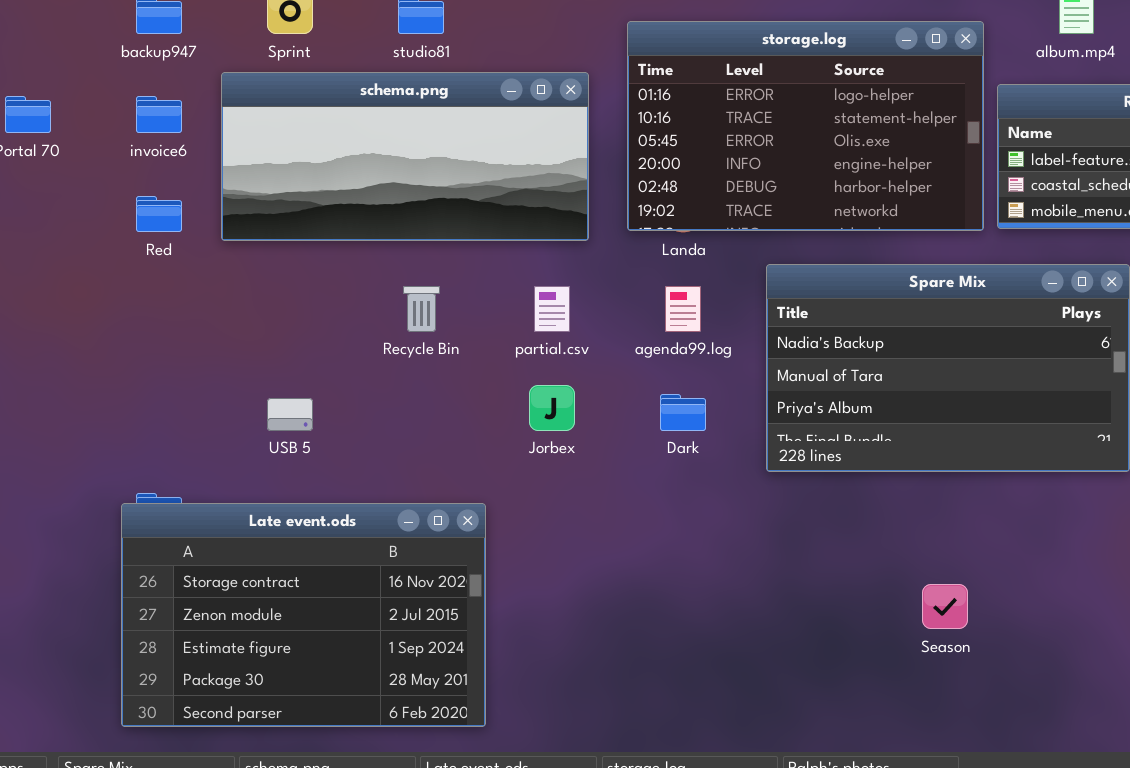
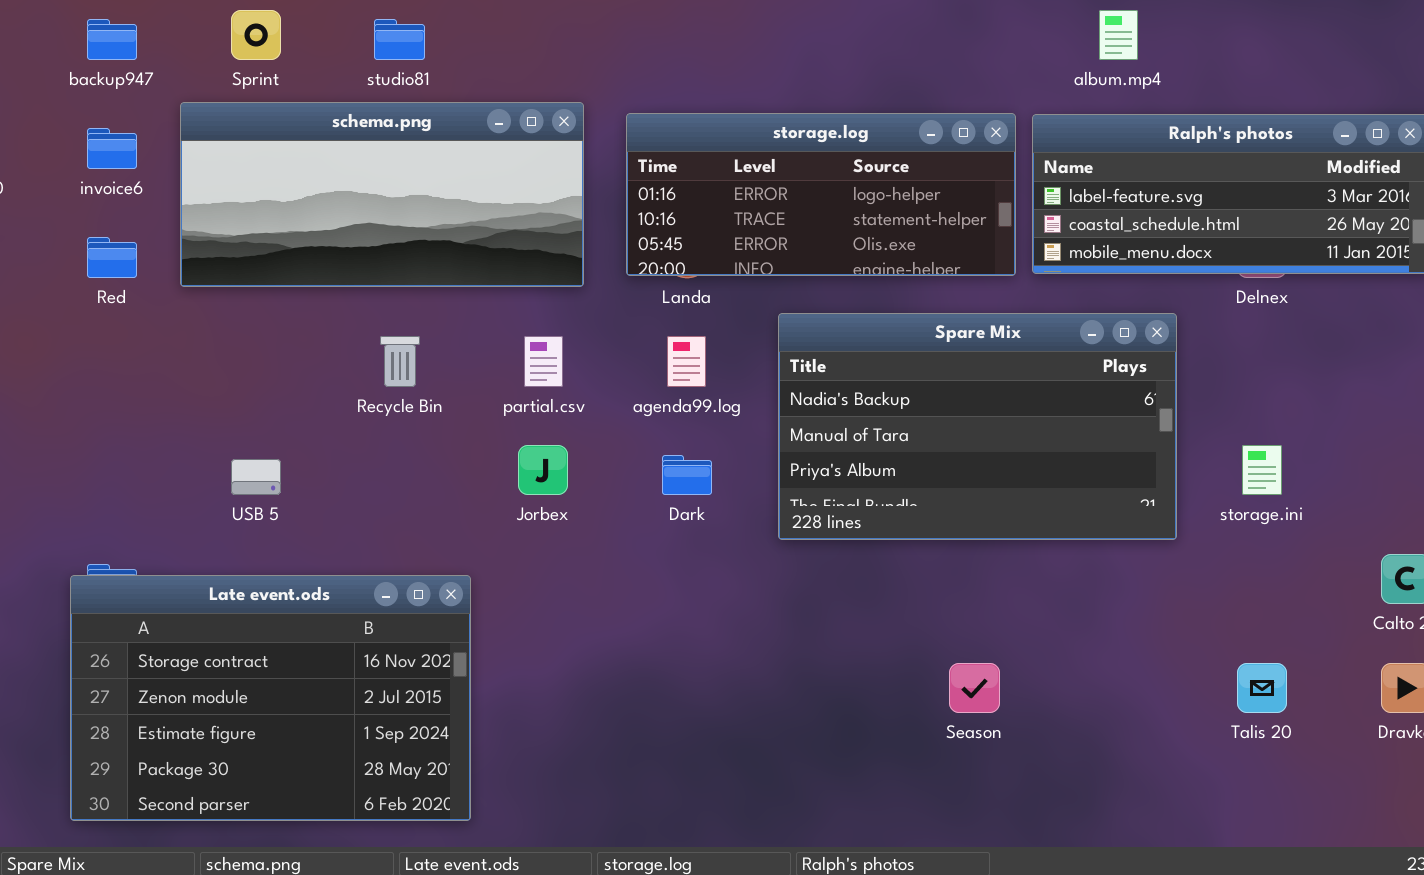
storage.log: [627,21,984,231] -> [626,113,1016,276], resized

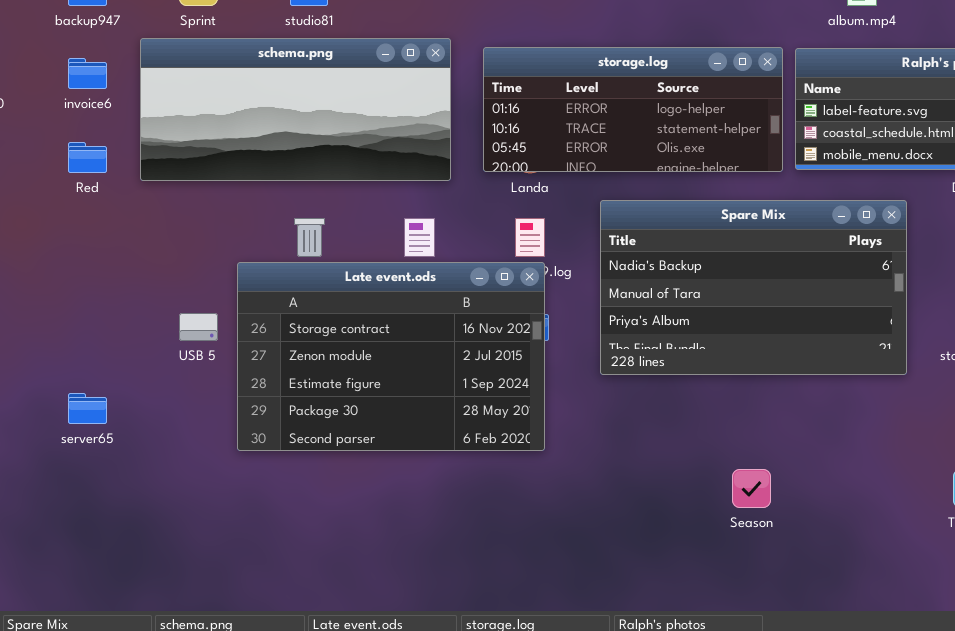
Late event.ods: [70,575,471,821] -> [237,262,545,451], moved

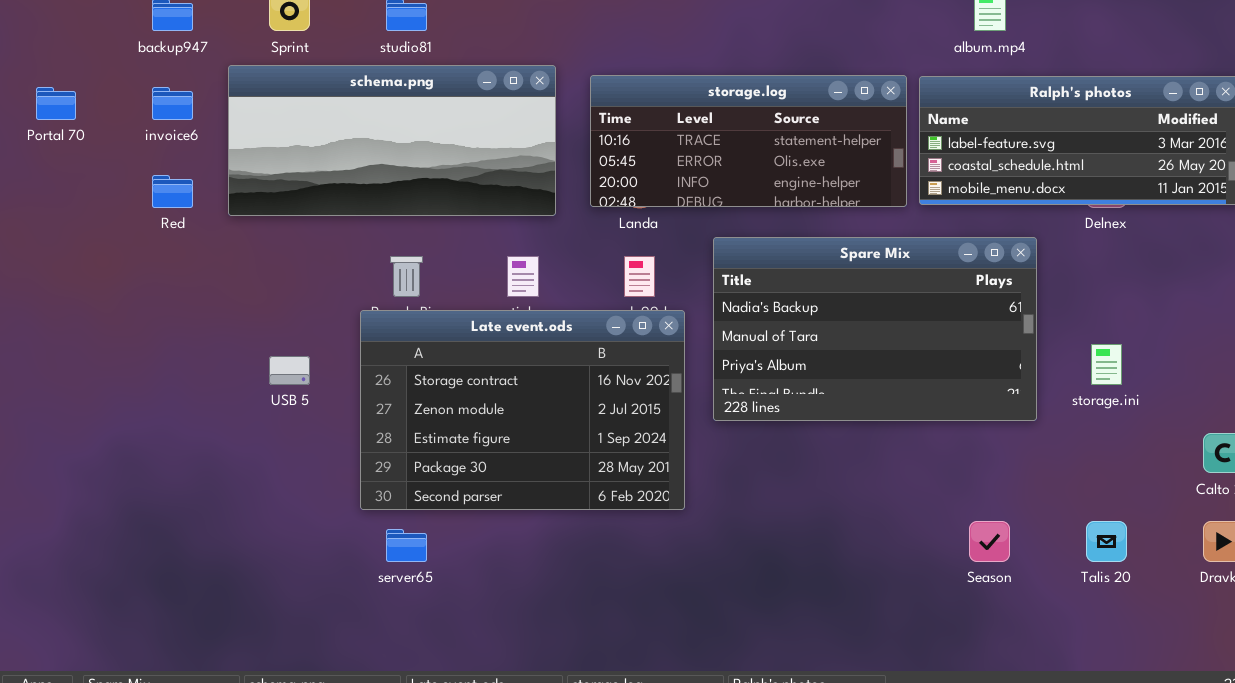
storage.log: [483,47,783,172] -> [590,75,907,207], scrolled down 1 row
Late event.ods: [237,262,545,451] -> [360,310,685,510], moved
server65: [68,393,107,424] -> [386,529,427,562], moved
Season: [732,469,771,508] -> [969,521,1010,562], moved

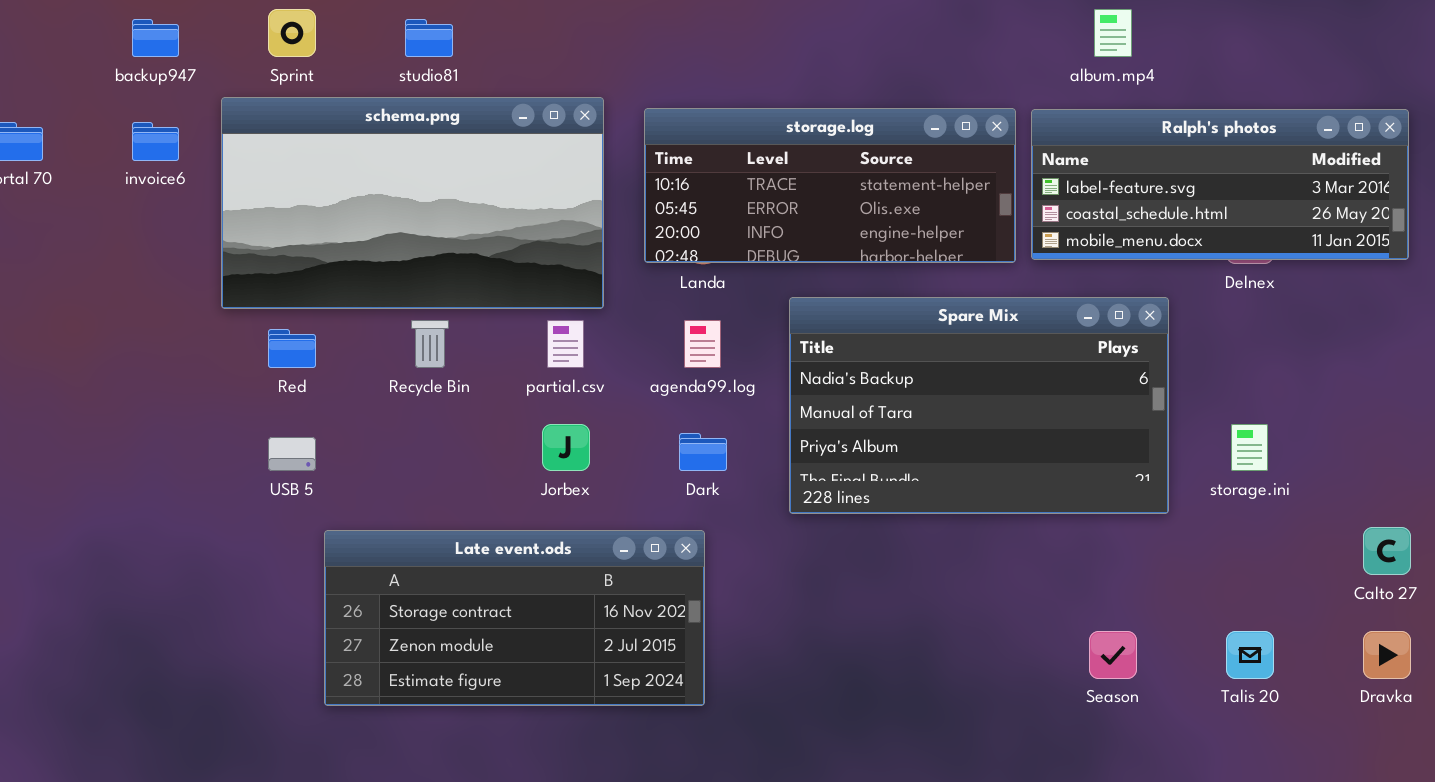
schema.png: [228,65,556,216] -> [221,97,604,309], resized
Red: [152,175,193,208] -> [268,329,316,368], moved
Late event.ods: [360,310,685,510] -> [324,530,705,706], moved, resized

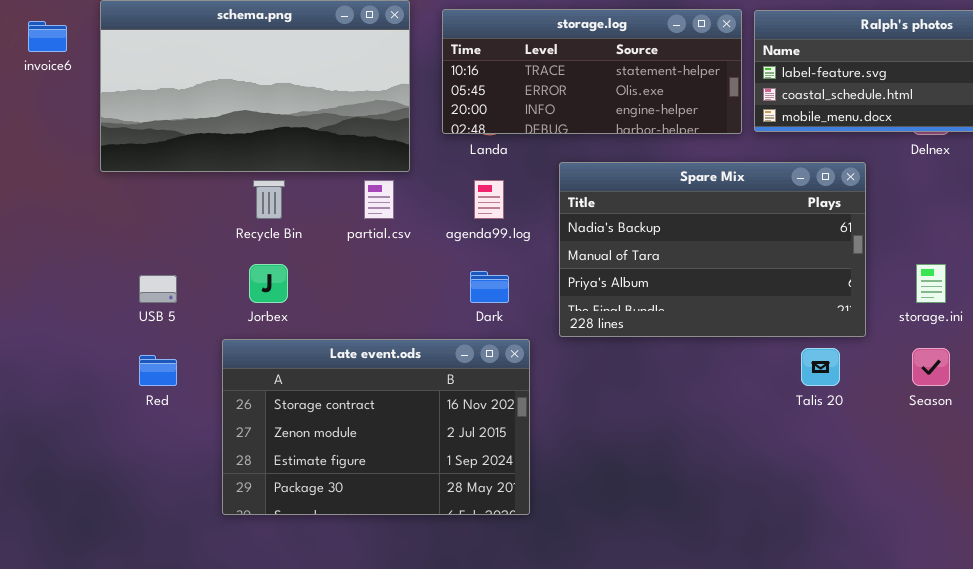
Red: [268,329,316,368] -> [139,355,177,386], moved
Jorbex: [542,424,590,471] -> [249,264,288,303], moved
Late event.ods: [324,530,705,706] -> [222,339,530,515], moved, resized
Season: [1089,631,1137,679] -> [912,348,950,386], moved
Talis 20: [1226,631,1274,679] -> [801,348,840,386], moved

